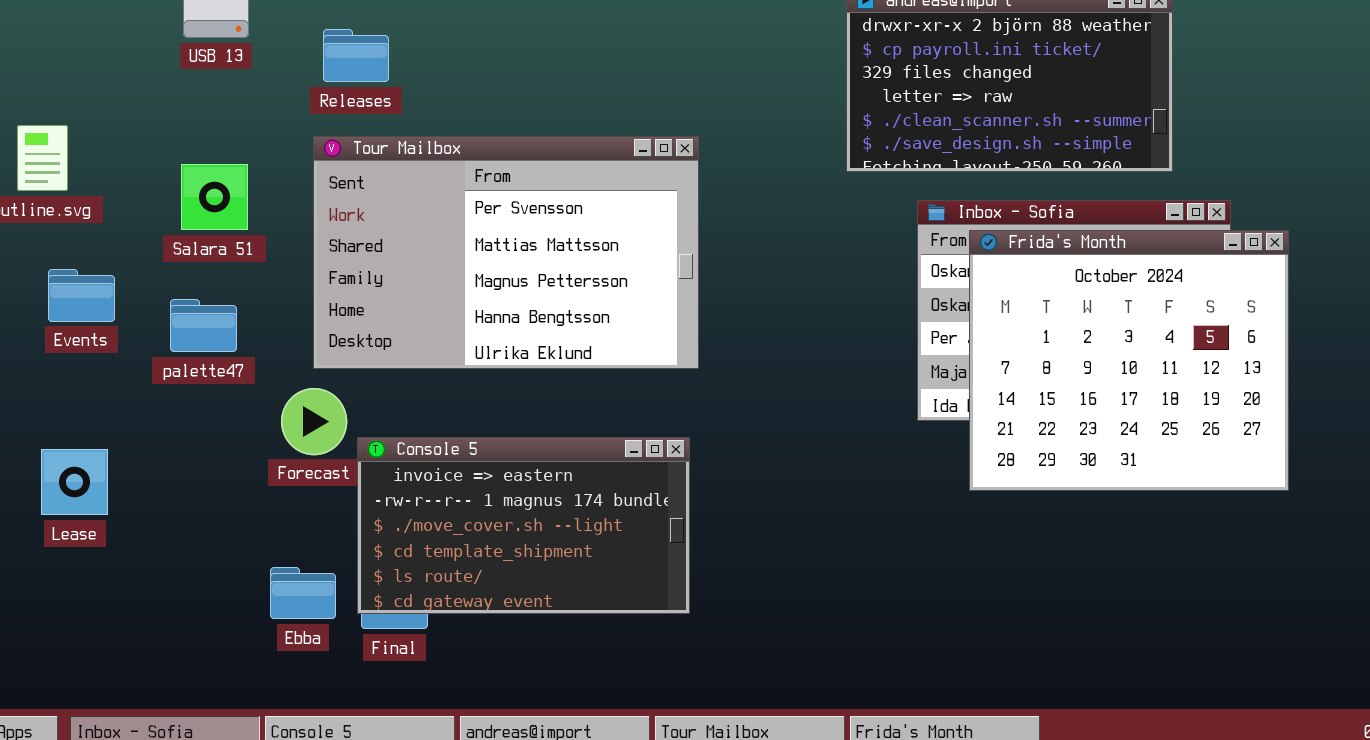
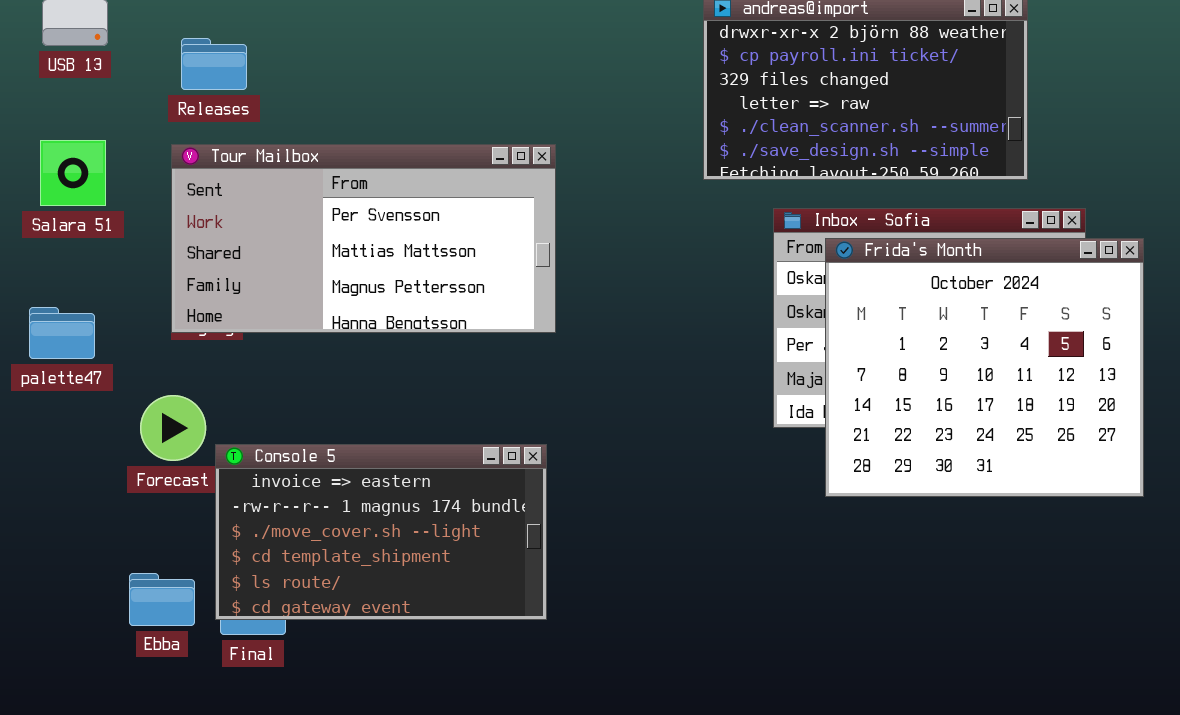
Tour Mailbox: [313,136,699,369] -> [171,144,556,333], resized
Salara 51: [181,164,248,230] -> [40,140,106,206], moved

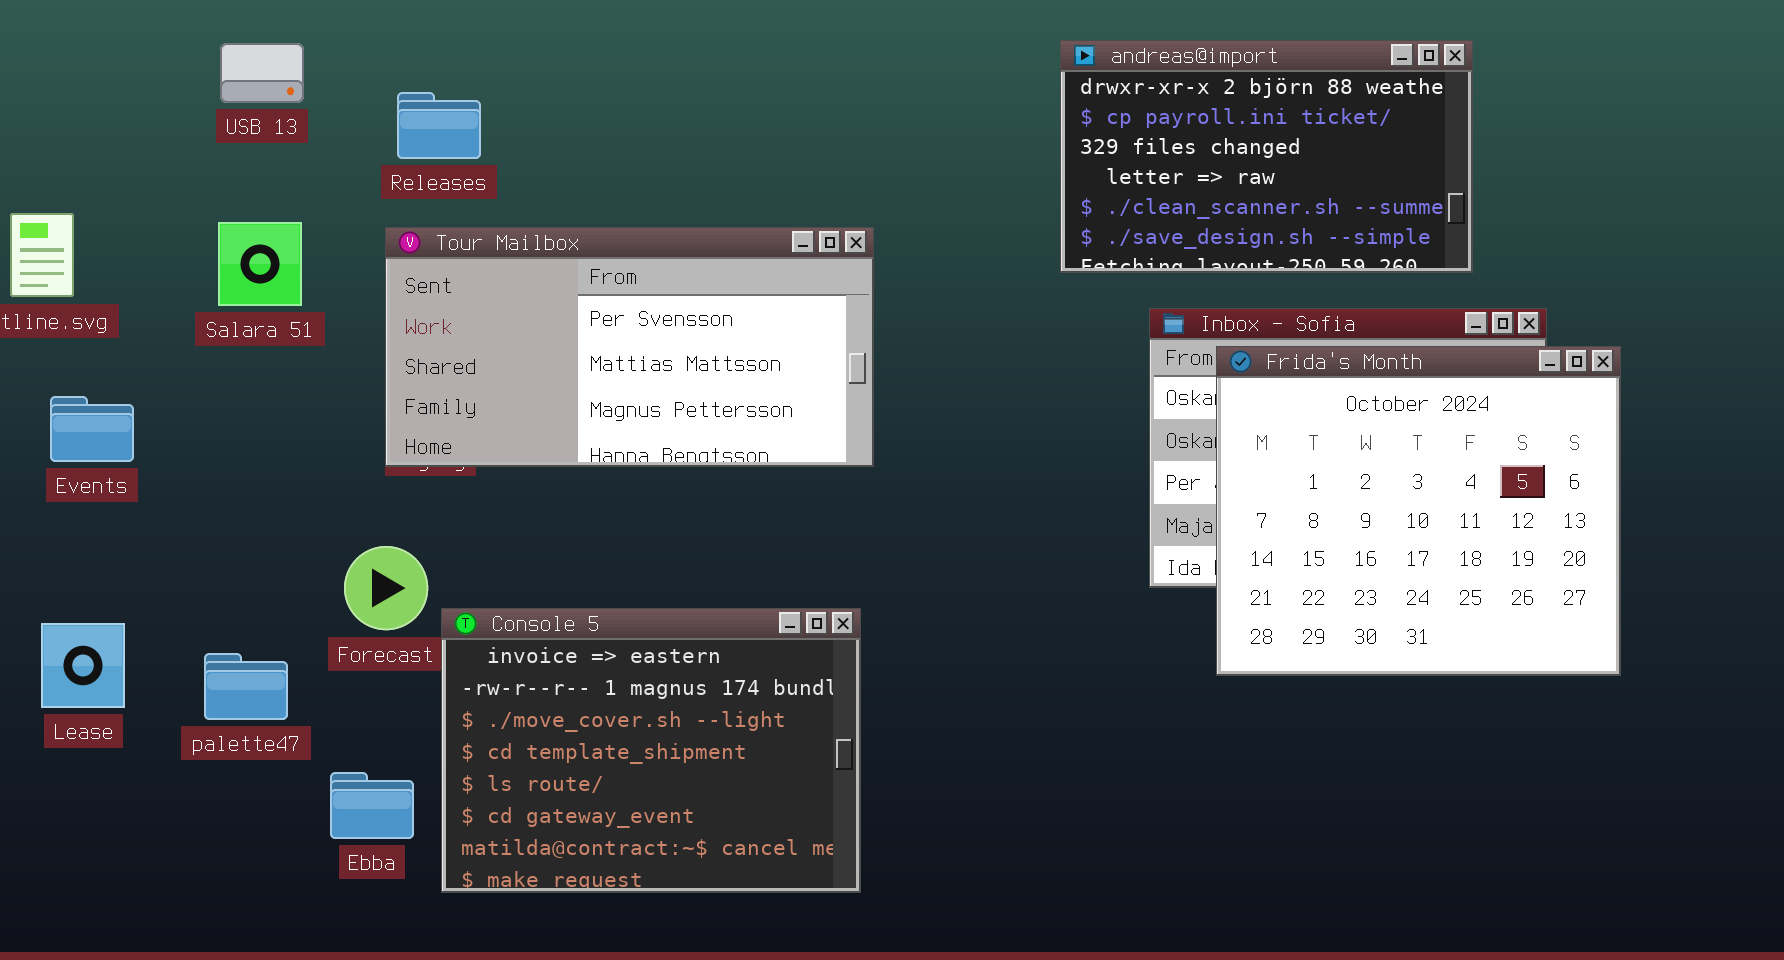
palette47: [29,307,95,359] -> [204,653,288,720], moved
Console 5: [215,444,547,620] -> [441,608,861,893], resized

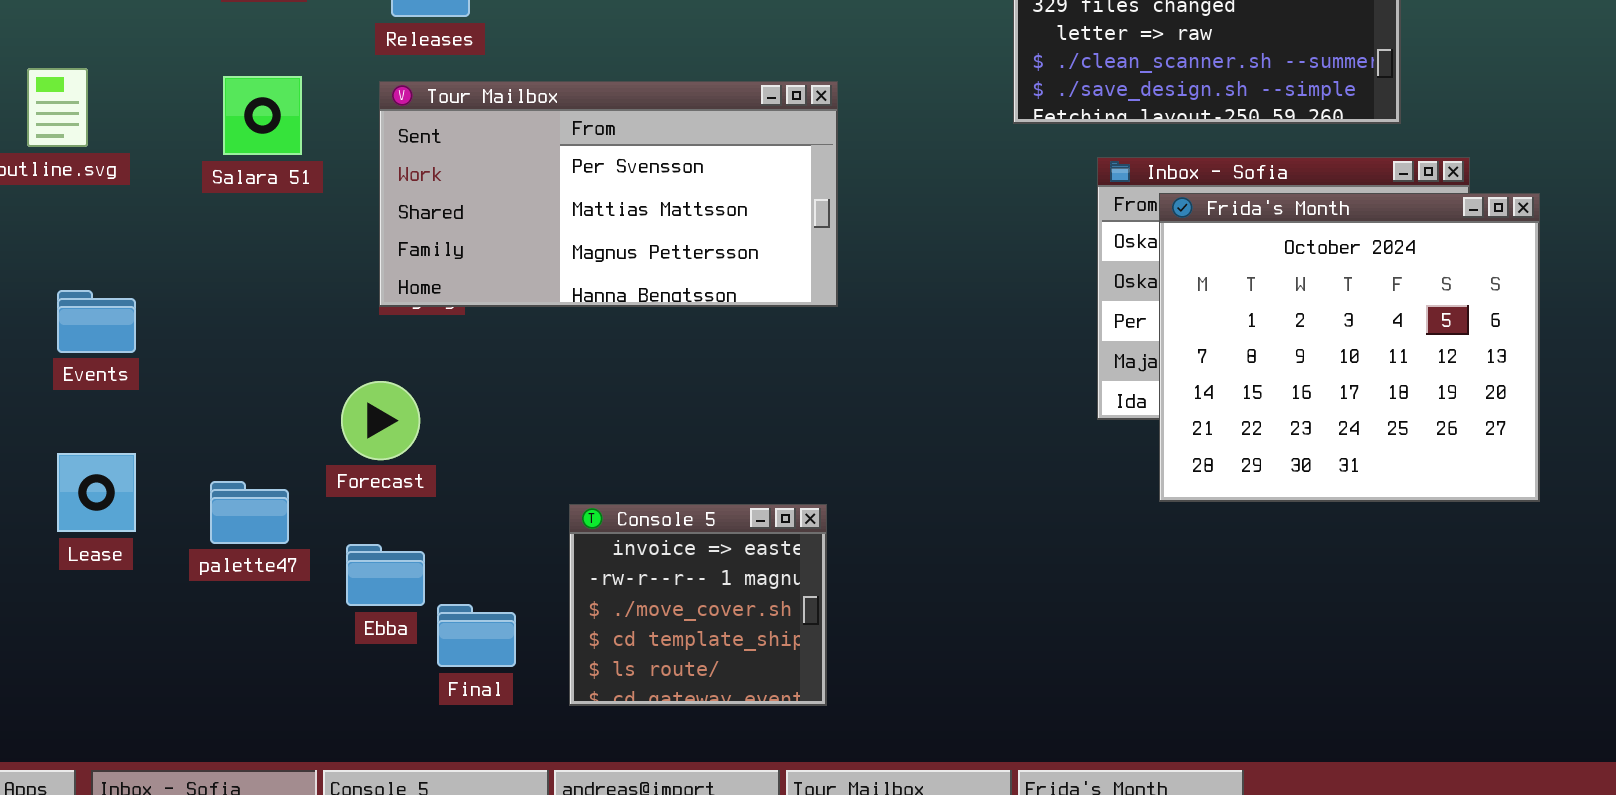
Events: [50,396,134,462] -> [57,290,136,353], moved
Console 5: [441,608,861,893] -> [569,504,827,706], resized
Ebba: [330,772,414,839] -> [346,544,425,606], moved

